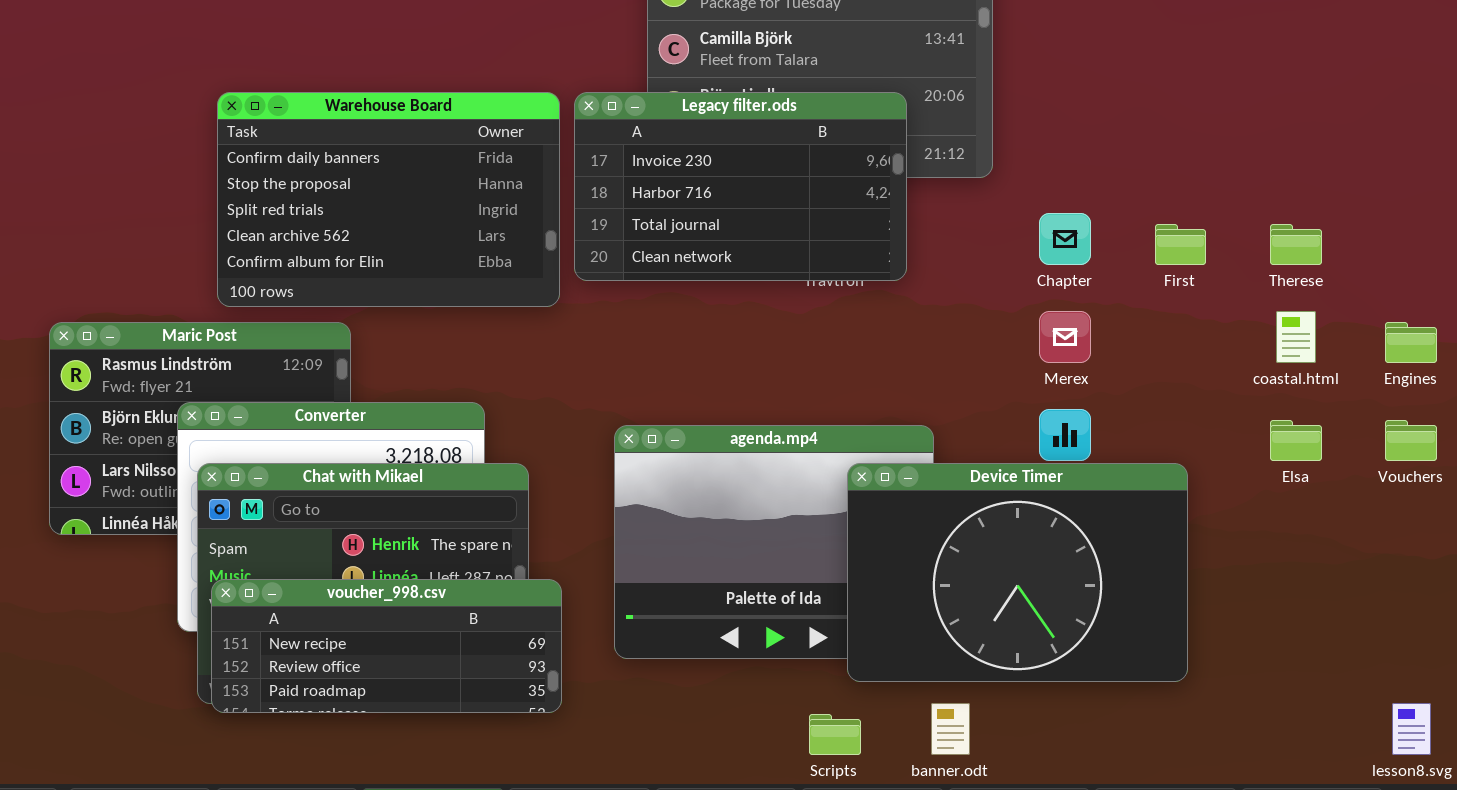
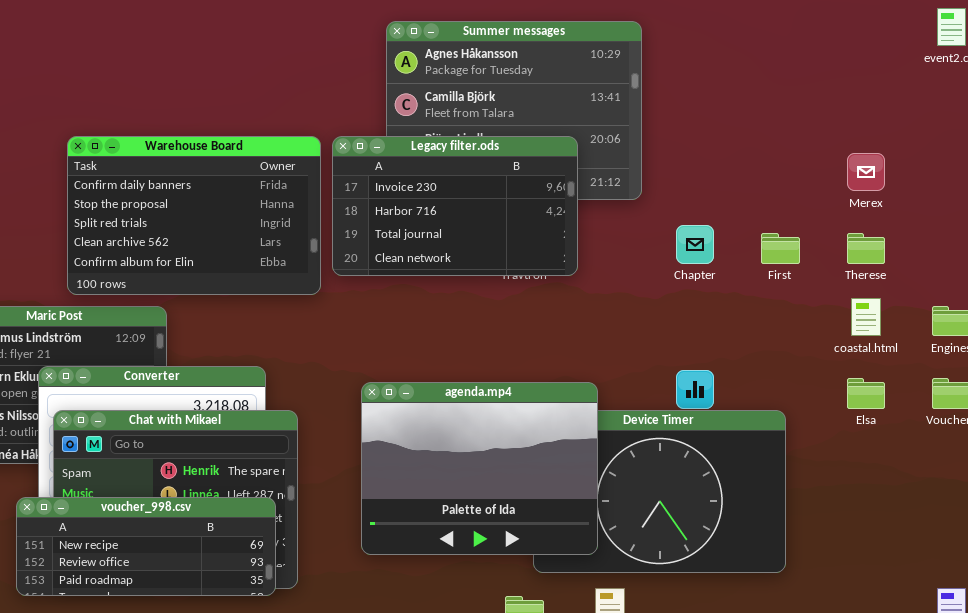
Merex: [1039,311,1091,363] -> [847,153,885,191], moved
agenda.mp4: [614,425,934,659] -> [361,382,598,555], raised
voucher_998.csv: [211,579,562,713] -> [16,497,276,596], moved

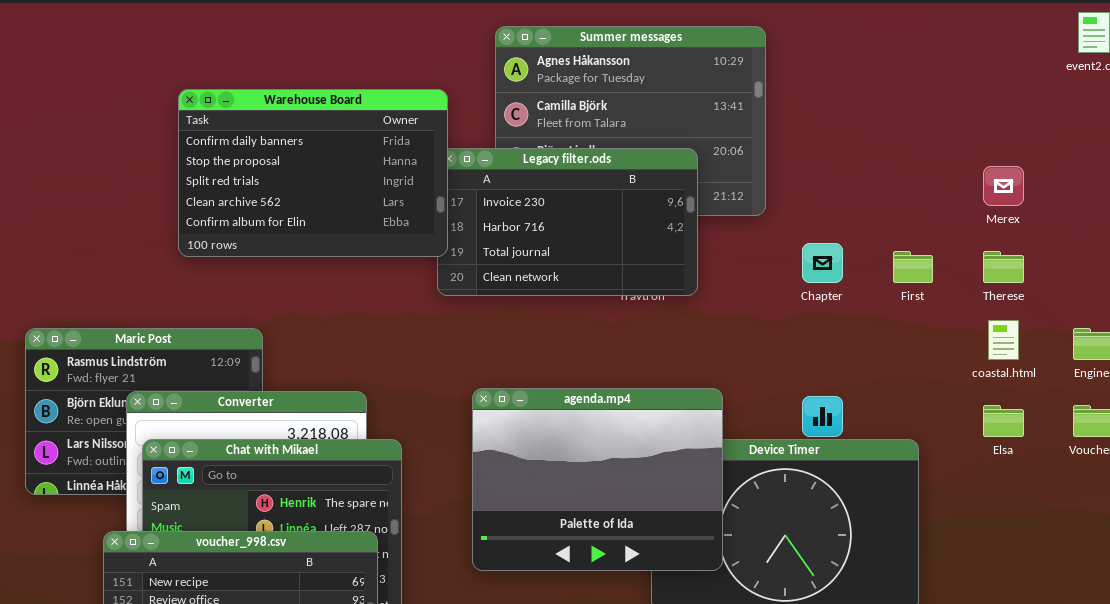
Warehouse Board: [67,136,321,295] -> [178,89,448,257], moved
agenda.mp4: [361,382,598,555] -> [472,388,723,571], moved

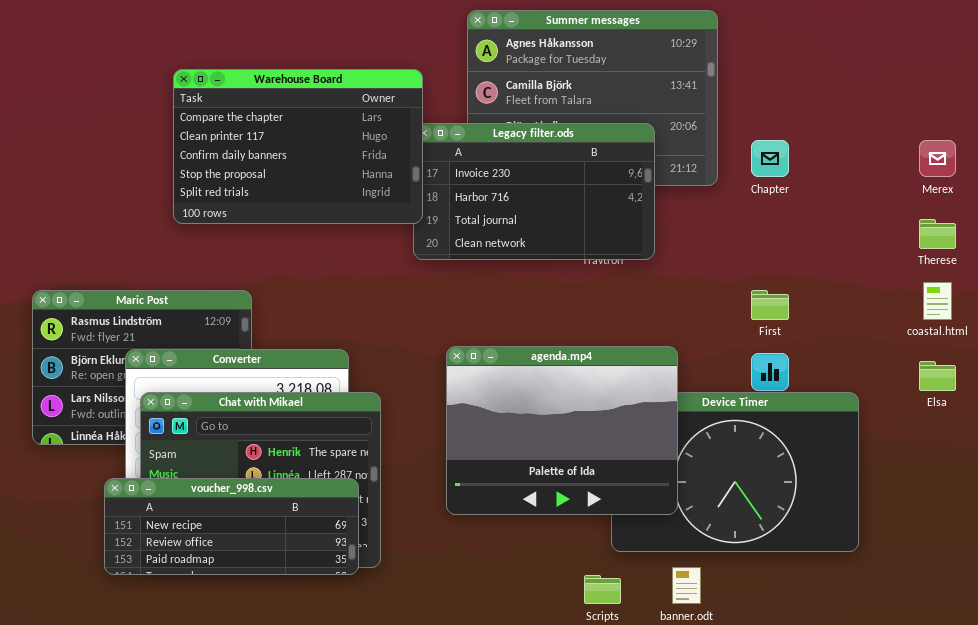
Warehouse Board: [178,89,448,257] -> [173,69,423,224], scrolled up 2 rows
Chapter: [802,243,843,283] -> [751,140,789,177], moved
First: [893,251,933,283] -> [751,290,789,320], moved

